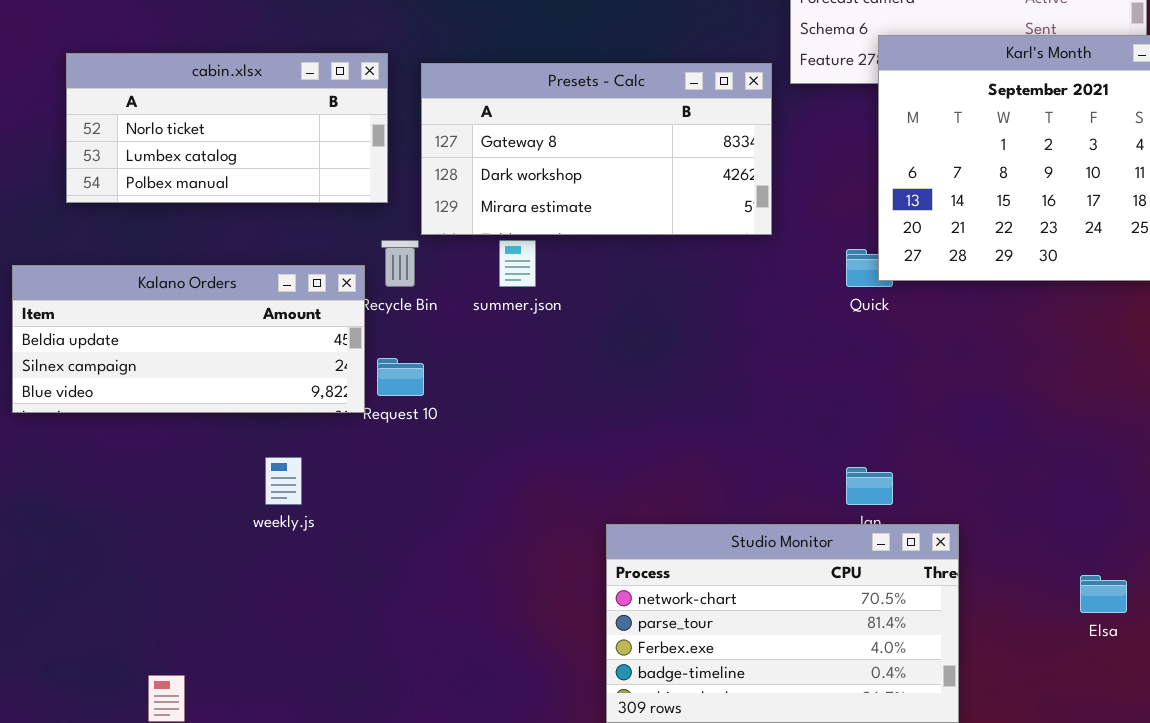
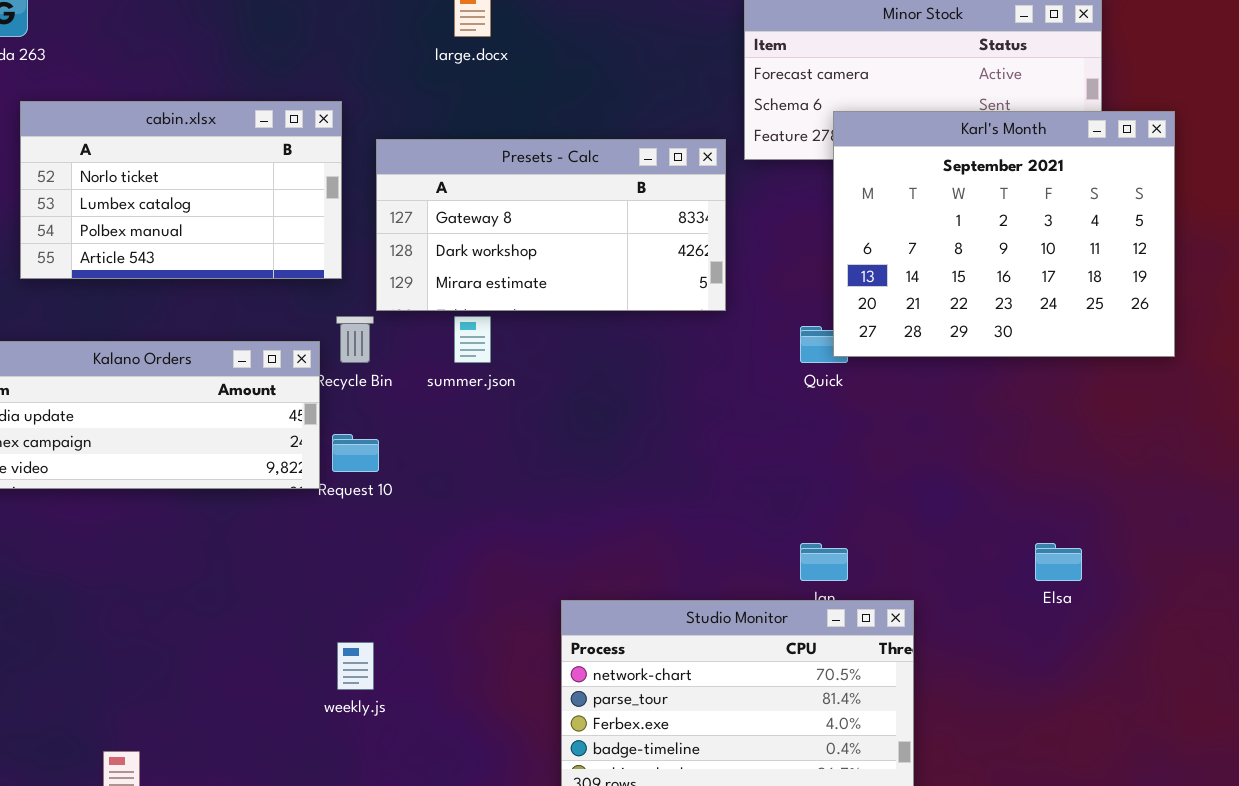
cabin.xlsx: [66,53,388,203] -> [20,101,342,279], resized
weekly.js: [265,457,302,505] -> [337,642,374,690], moved
Elsa: [1080,575,1127,613] -> [1035,543,1082,581], moved

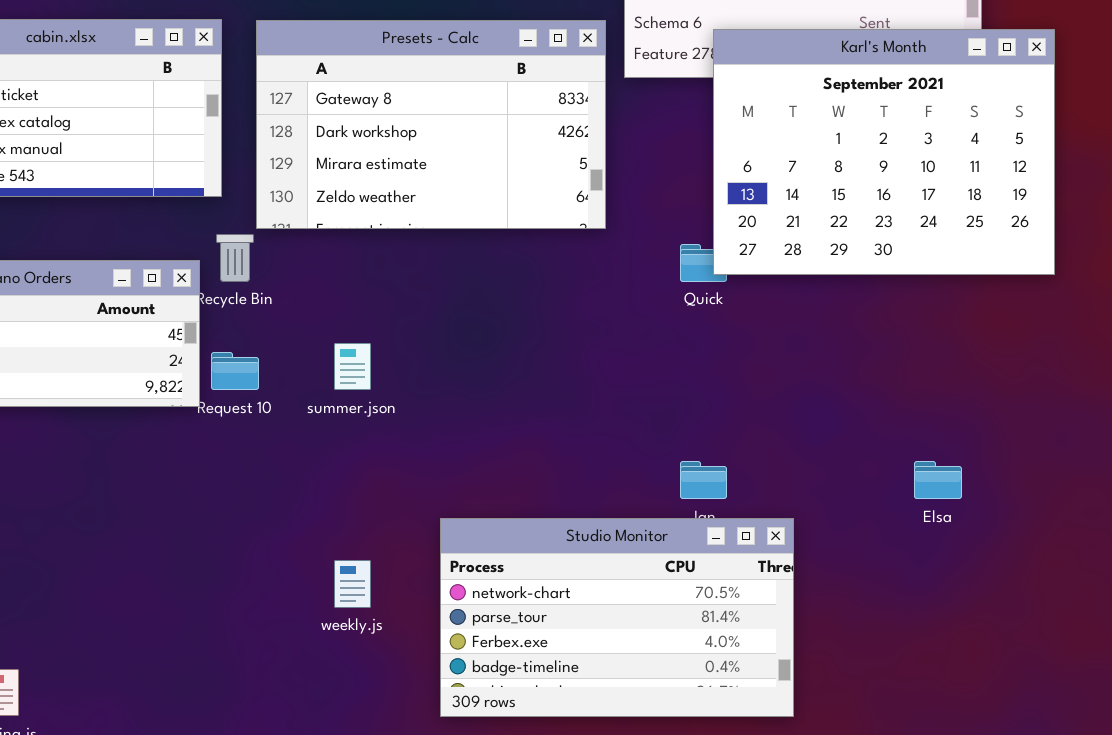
Presets - Calc: [376,139,726,311] -> [256,20,606,229], resized
summer.json: [454,316,491,363] -> [334,343,371,390], moved
weekly.js: [337,642,374,690] -> [334,560,371,608], moved

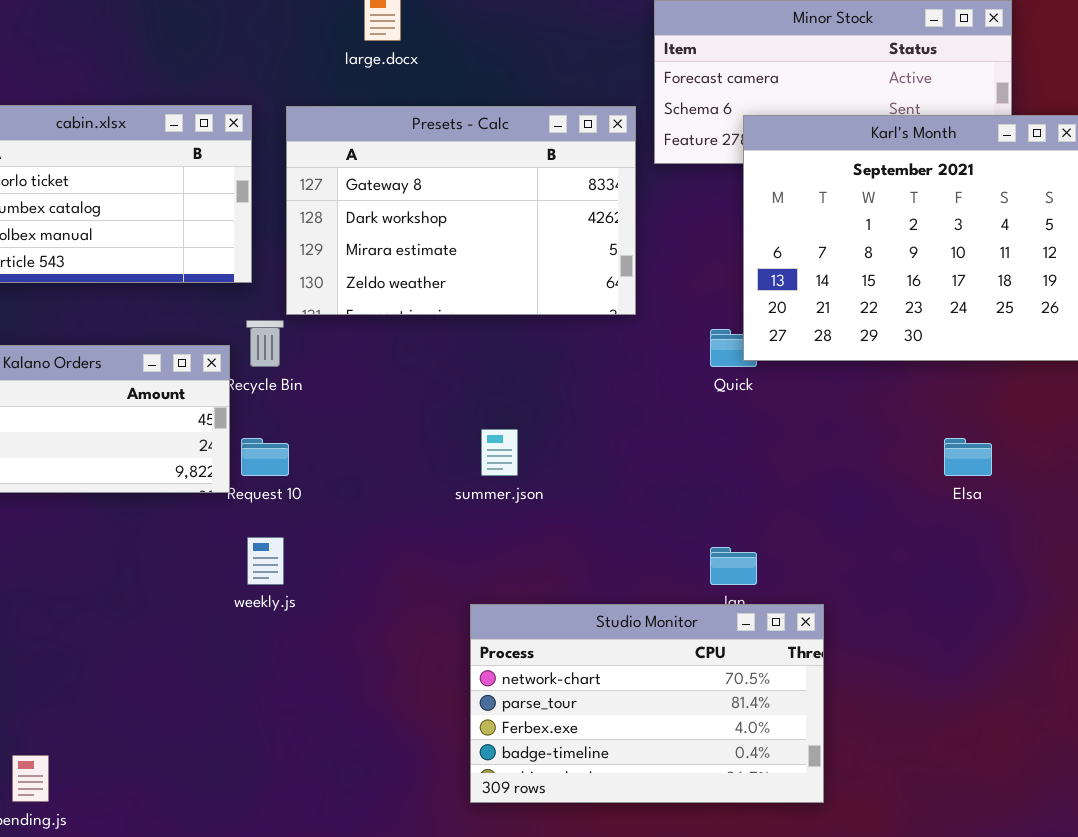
summer.json: [334,343,371,390] -> [481,429,518,476], moved
Elsa: [914,461,962,499] -> [944,438,992,476], moved
weekly.js: [334,560,371,608] -> [247,537,284,585], moved

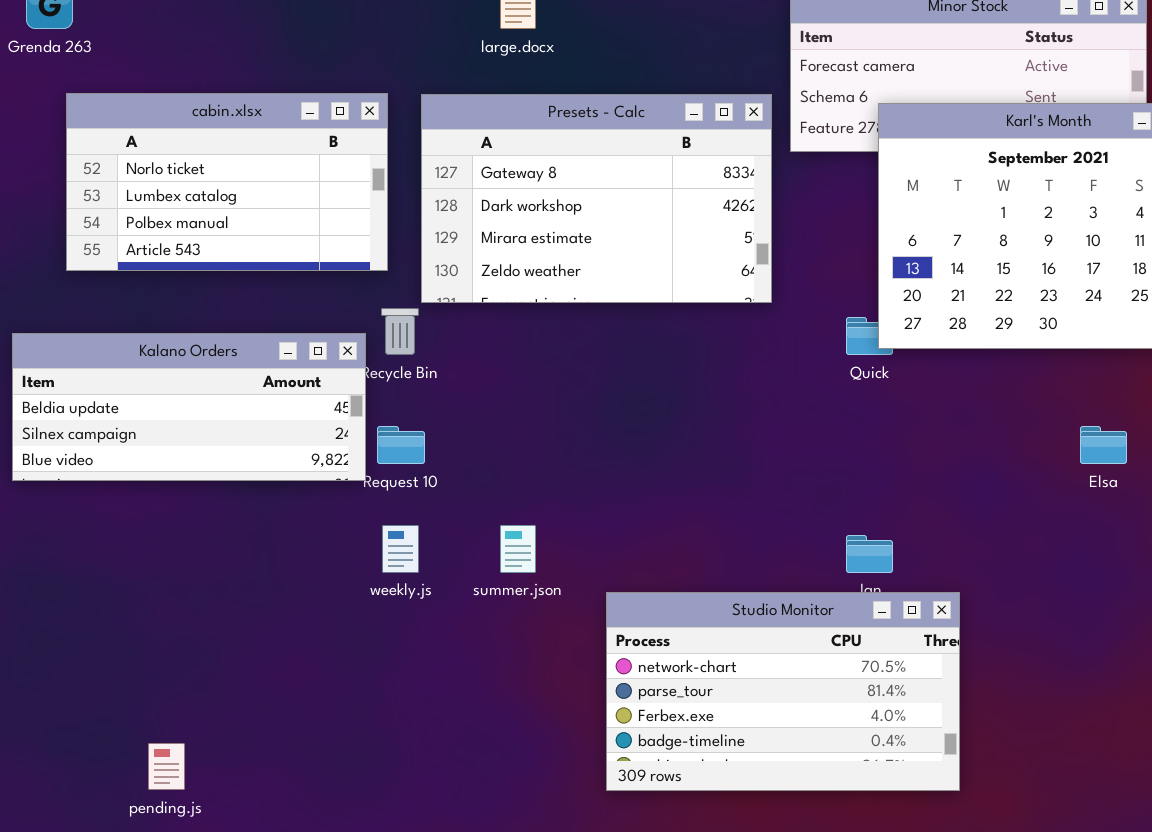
summer.json: [481,429,518,476] -> [500,525,536,573], moved

